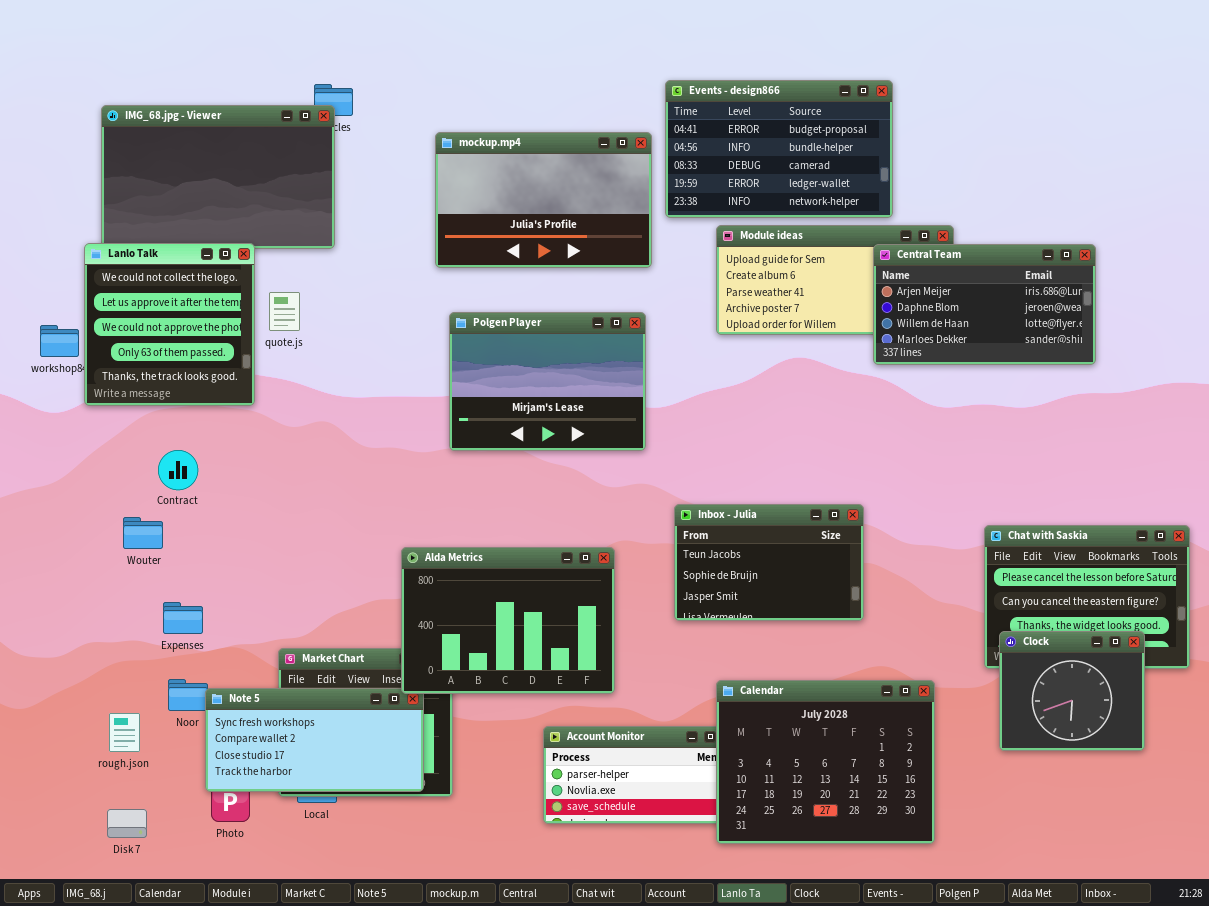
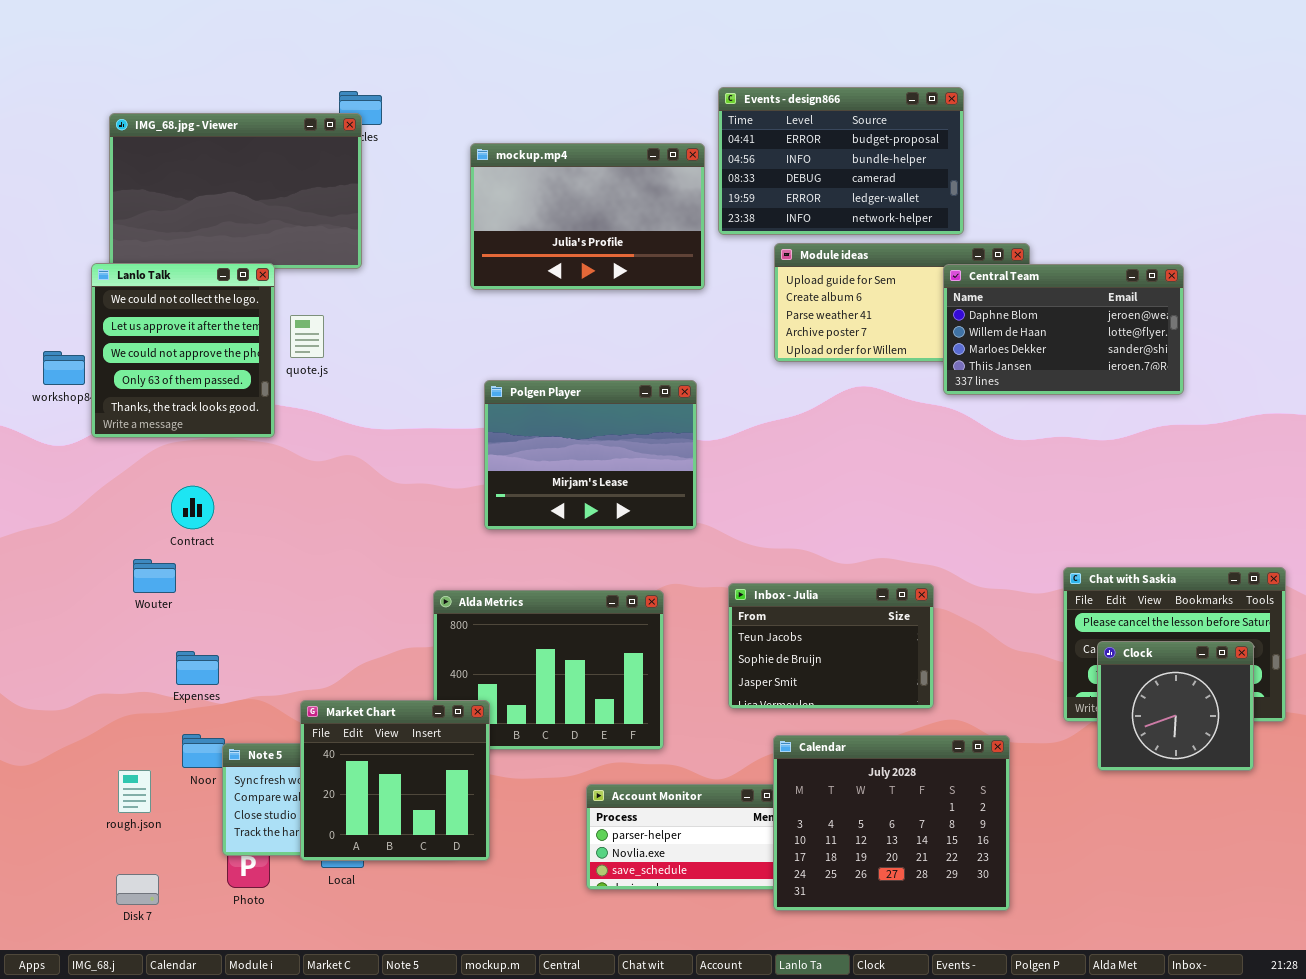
Central Team: [873,244,1096,365] -> [943,264,1184,395], scrolled down 1 row
Polgen Player: [449,312,646,451] -> [484,380,697,530], moved
Inbox - Julia: [674,504,864,621] -> [728,583,934,709], moved
Clock: [999,631,1145,751] -> [1097,641,1254,771], moved
Market Chart: [278,648,453,797] -> [300,700,490,861], raised

